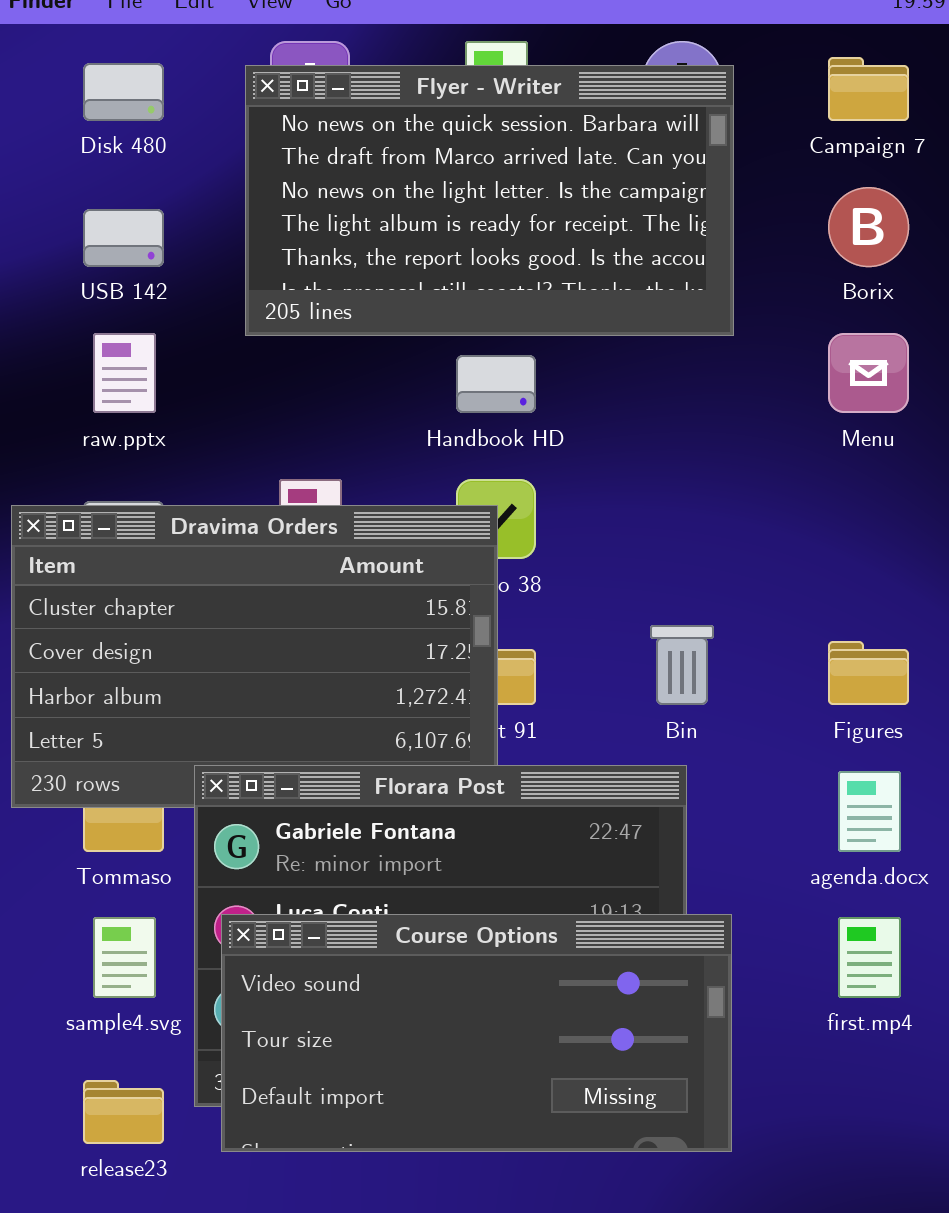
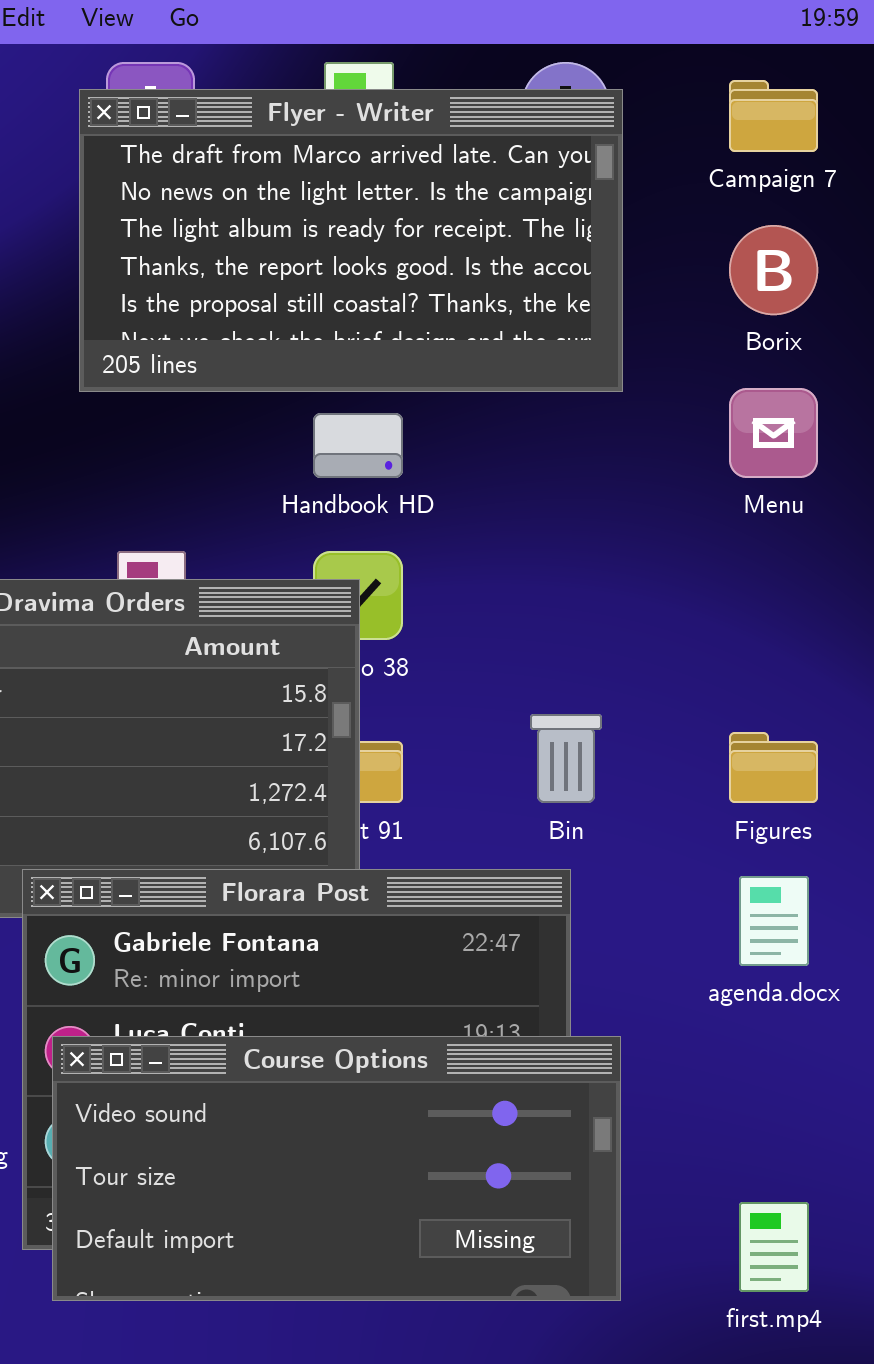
Flyer - Writer: [245,65,734,336] -> [79,89,623,392], scrolled down 1 row
first.mp4: [838,917,901,998] -> [739,1202,809,1292], moved

